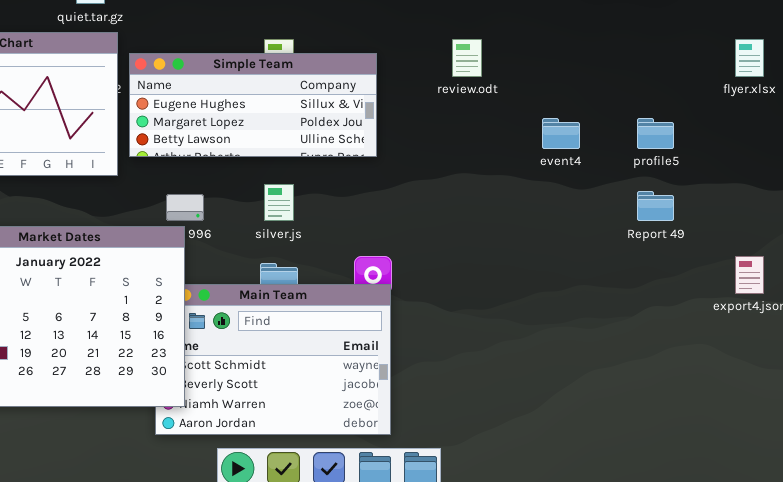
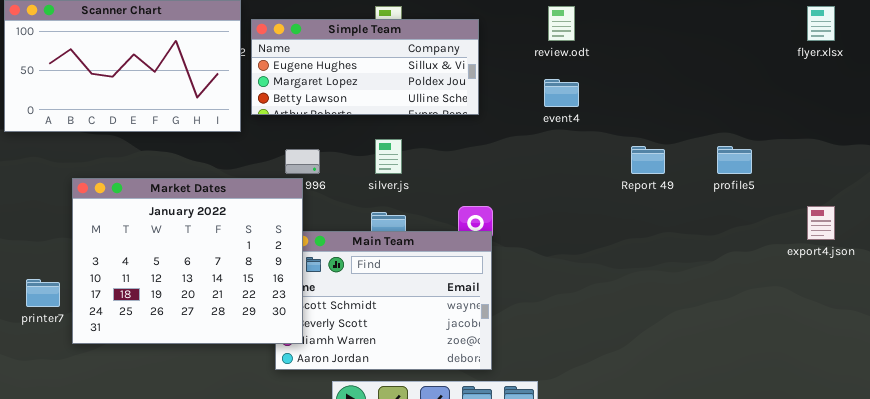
event4: [542,118,580,149] -> [544,79,579,107], moved
profile5: [637,118,674,149] -> [717,146,752,174], moved
Report 49: [637,191,674,221] -> [631,146,665,174], moved

